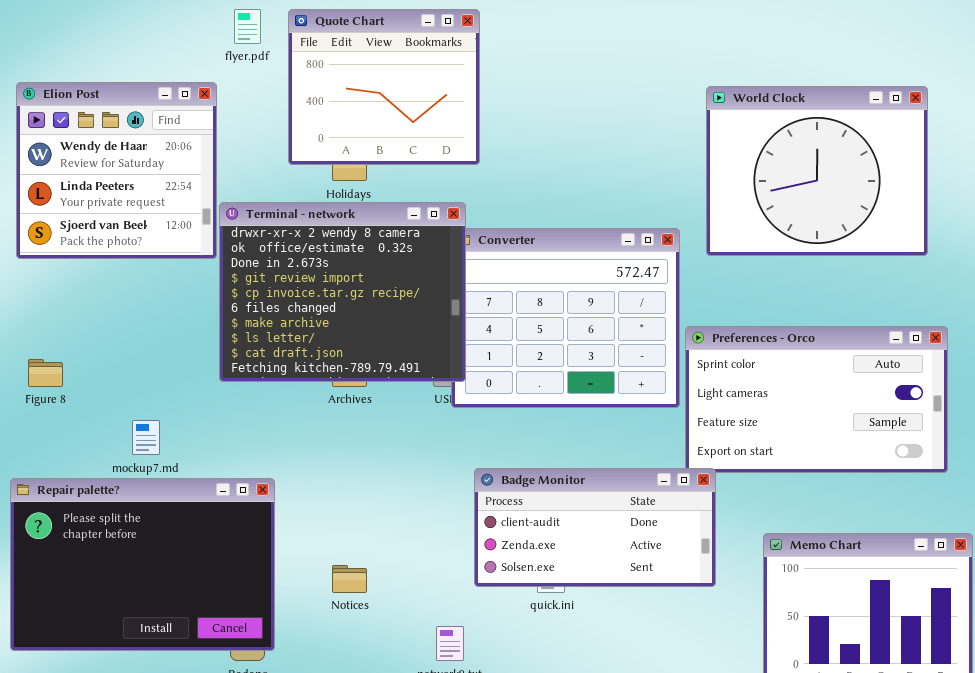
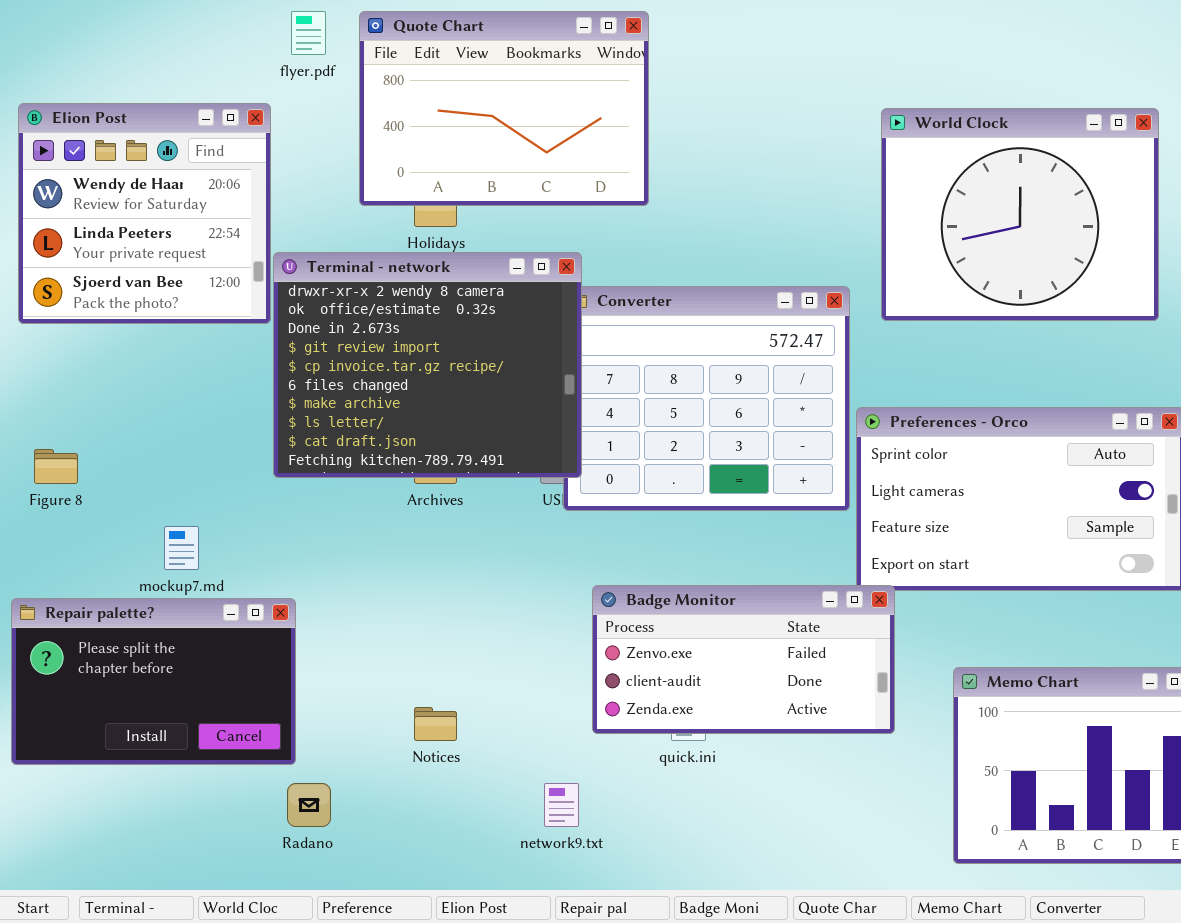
Quote Chart: [288,9,480,165] -> [359,11,649,206], resized
Badge Monitor: [474,468,716,587] -> [592,585,895,734], scrolled up 1 row
Repair palette?: [10,478,275,651] -> [11,598,296,765], resized

